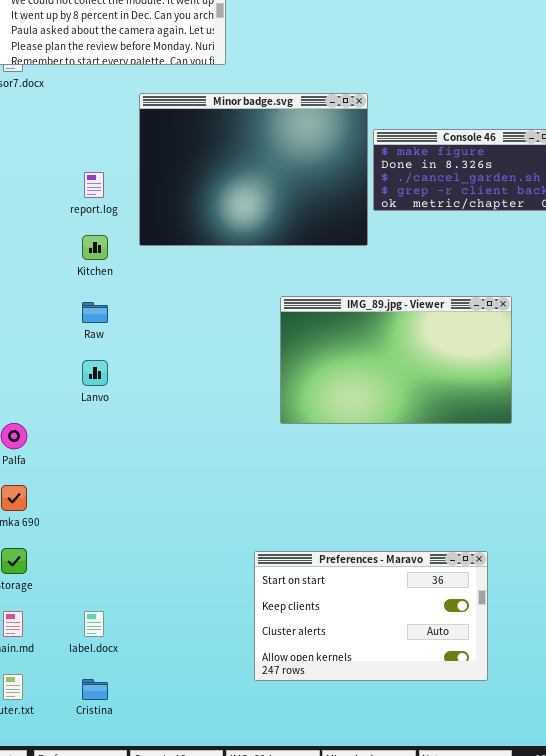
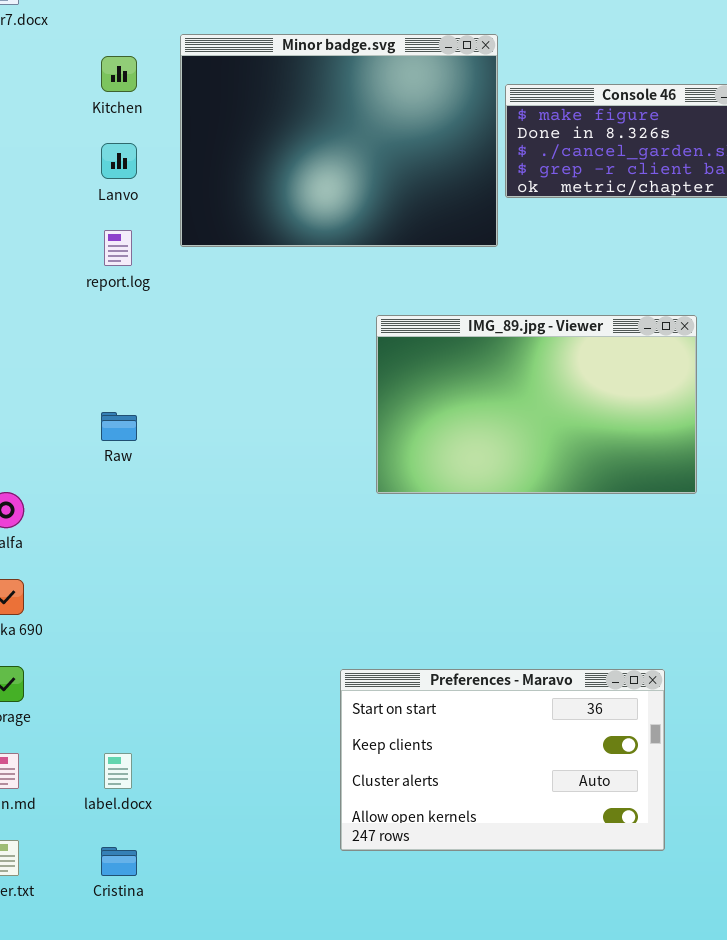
report.log: [84,172,104,198] -> [104,230,132,266], moved
Kitchen: [82,235,108,260] -> [101,56,137,92], moved
Raw: [82,302,108,323] -> [101,412,137,441], moved
Lanvo: [82,360,108,386] -> [101,143,137,179], moved

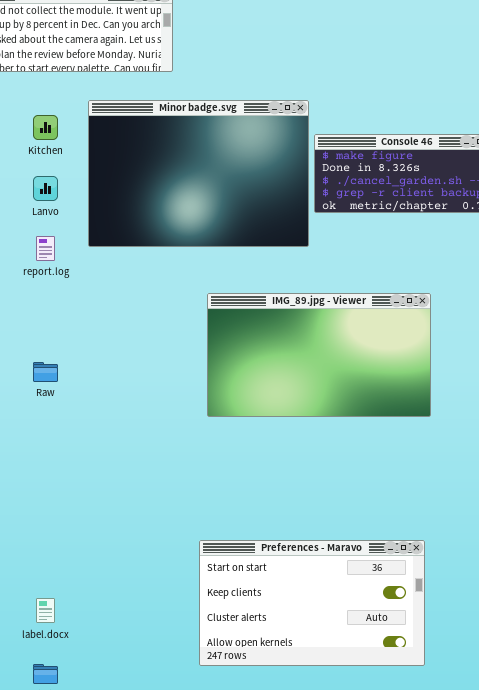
IMG_89.jpg - Viewer: [376,315,697,494] -> [207,293,431,417], moved

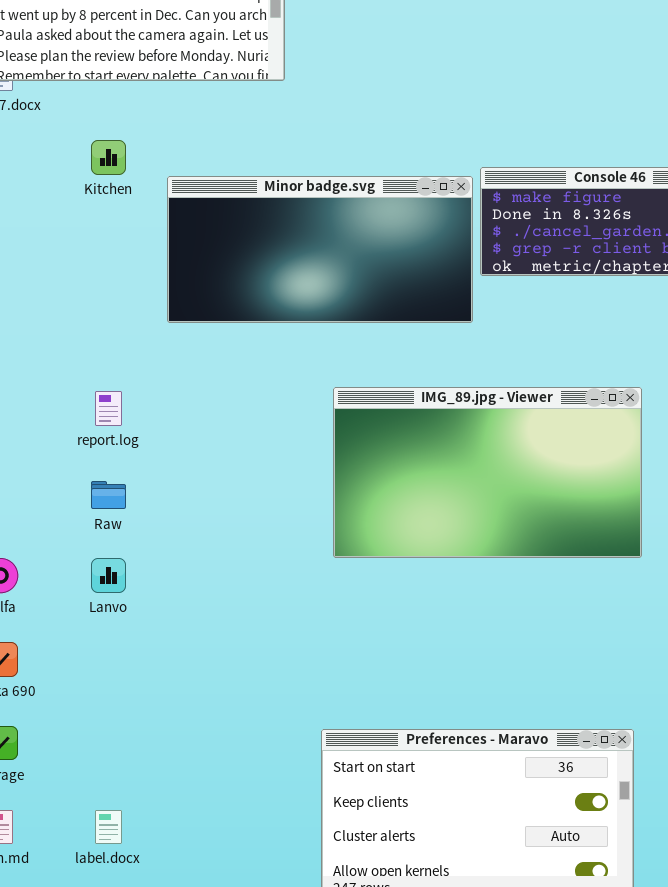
Minor badge.svg: [88,100,309,247] -> [167,176,473,323], resized
Lanvo: [33,176,58,201] -> [91,558,126,593], moved
report.log: [36,236,55,261] -> [95,391,122,426], moved

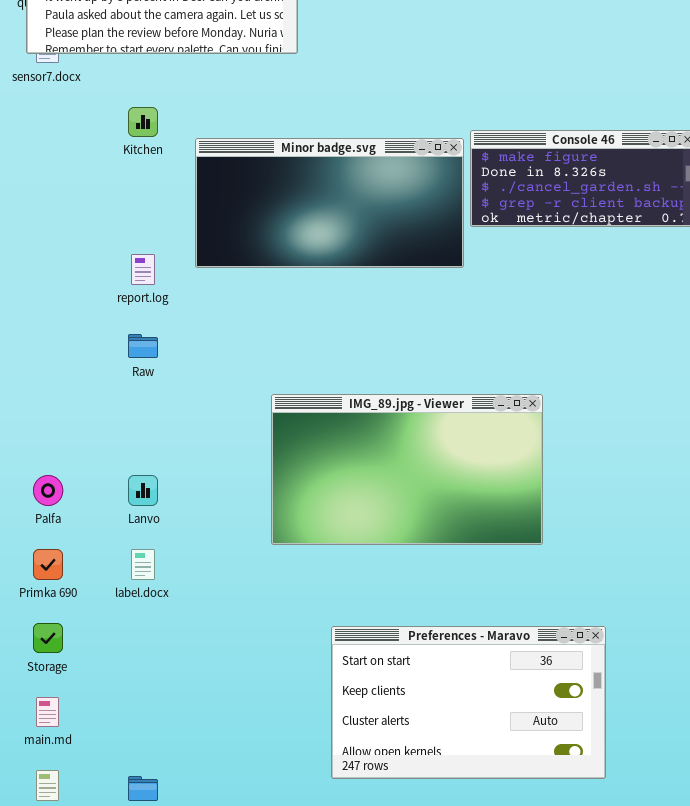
IMG_89.jpg - Viewer: [333,387,642,558] -> [271,394,543,545], moved
report.log: [95,391,122,426] -> [131,254,155,285], moved
Raw: [91,481,126,509] -> [128,334,158,358], moved
label.docx: [95,810,122,844] -> [131,549,155,580], moved

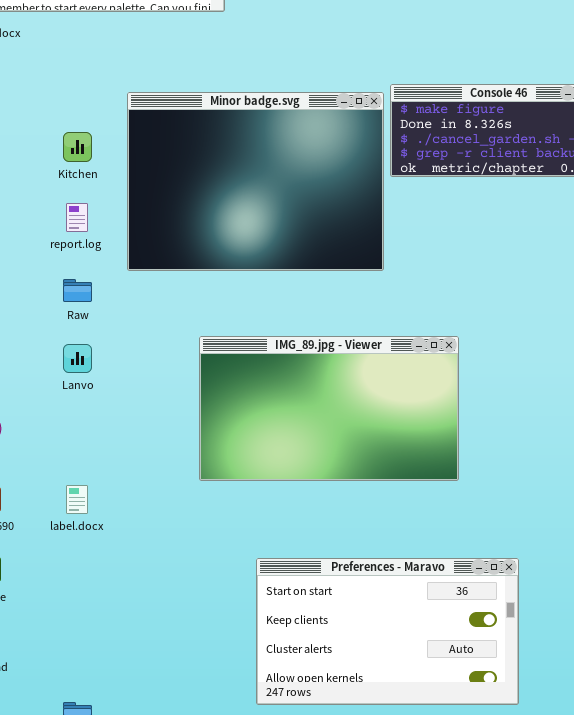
Kitchen: [128,107,158,137] -> [63,132,92,162], moved
Minor badge.svg: [195,138,464,268] -> [127,92,384,271], resized
Lanvo: [128,475,158,506] -> [63,344,92,373], moved

